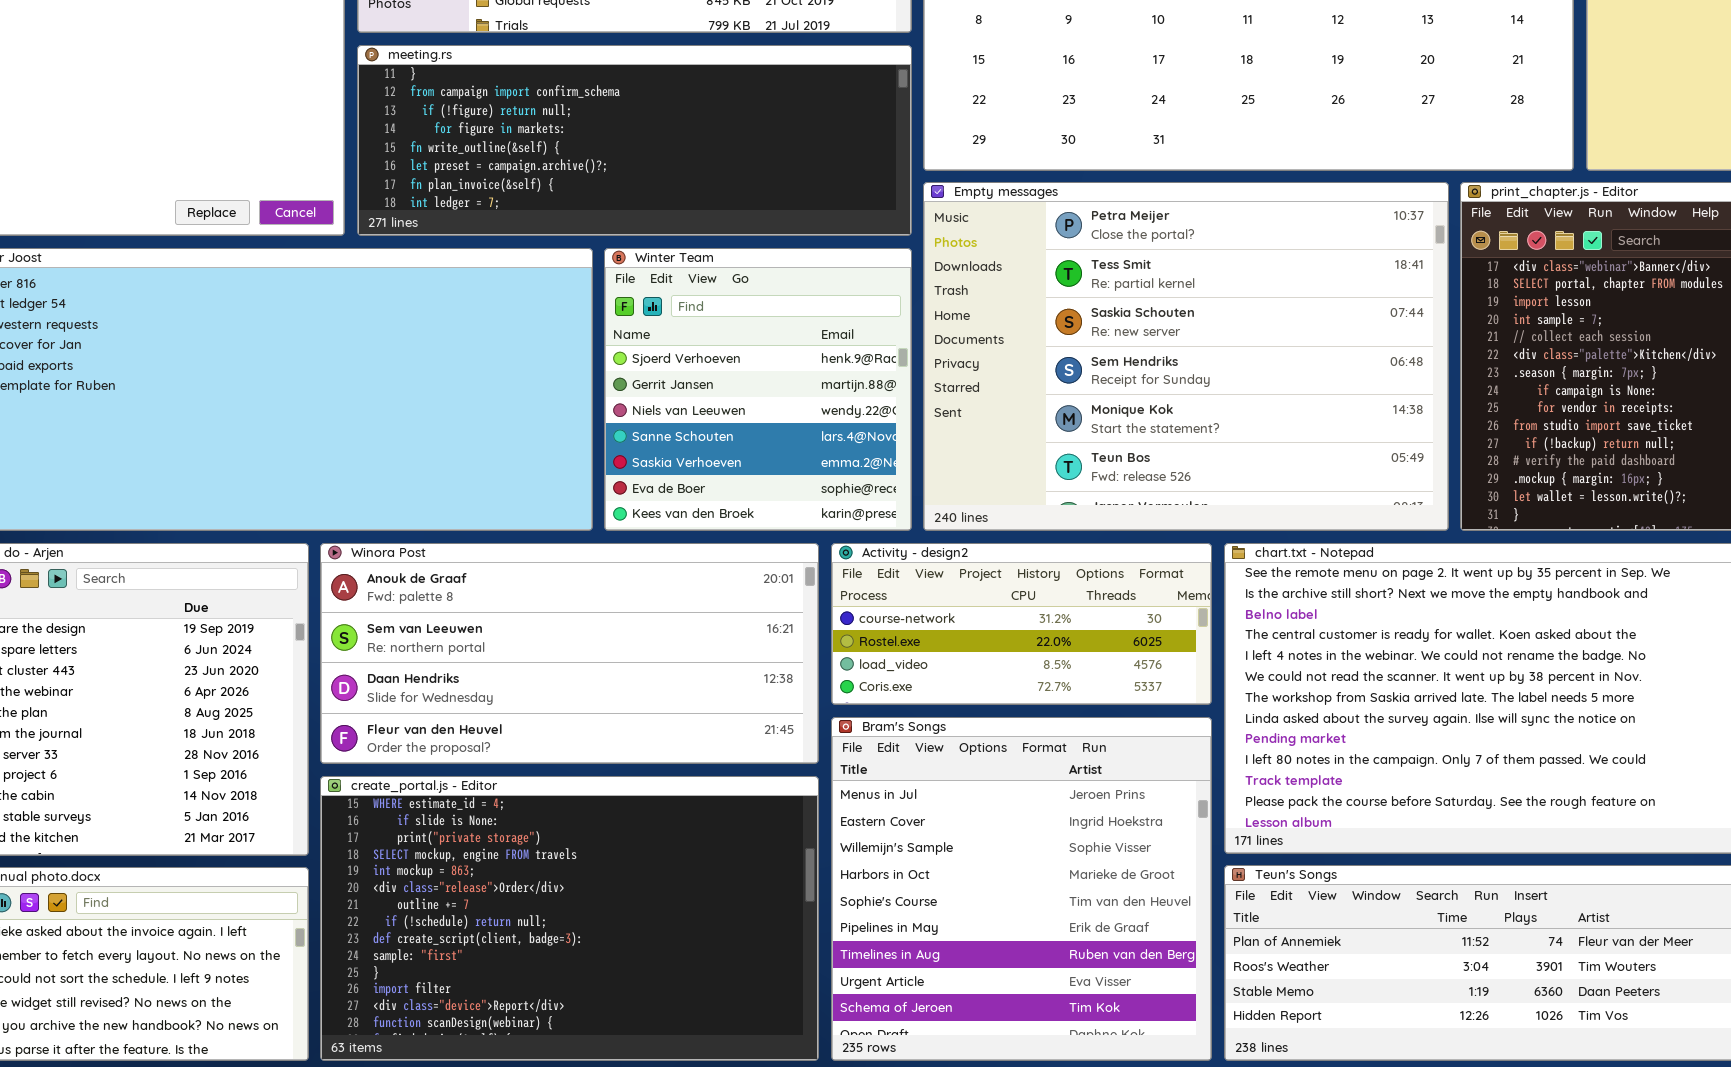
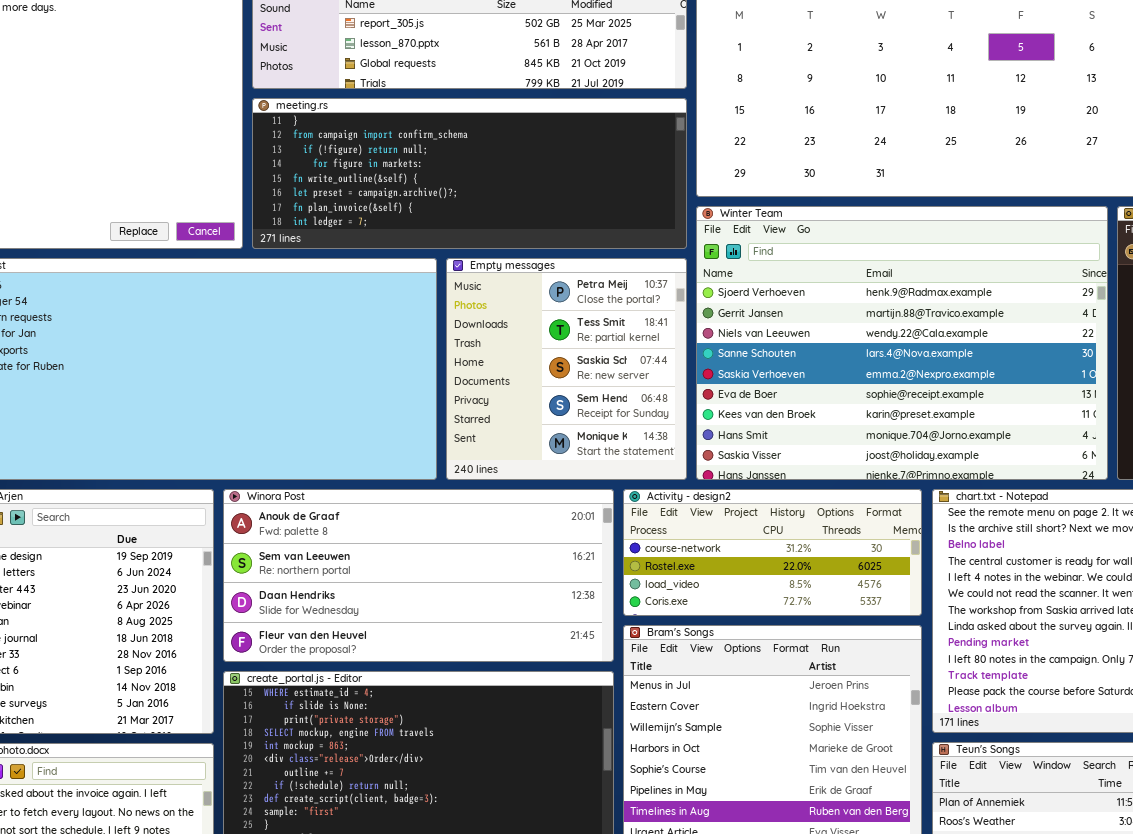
Empty messages: [923,182,1449,531] -> [446,258,687,480], moved, resized
Winter Team: [604,248,912,531] -> [696,206,1108,480], moved, resized

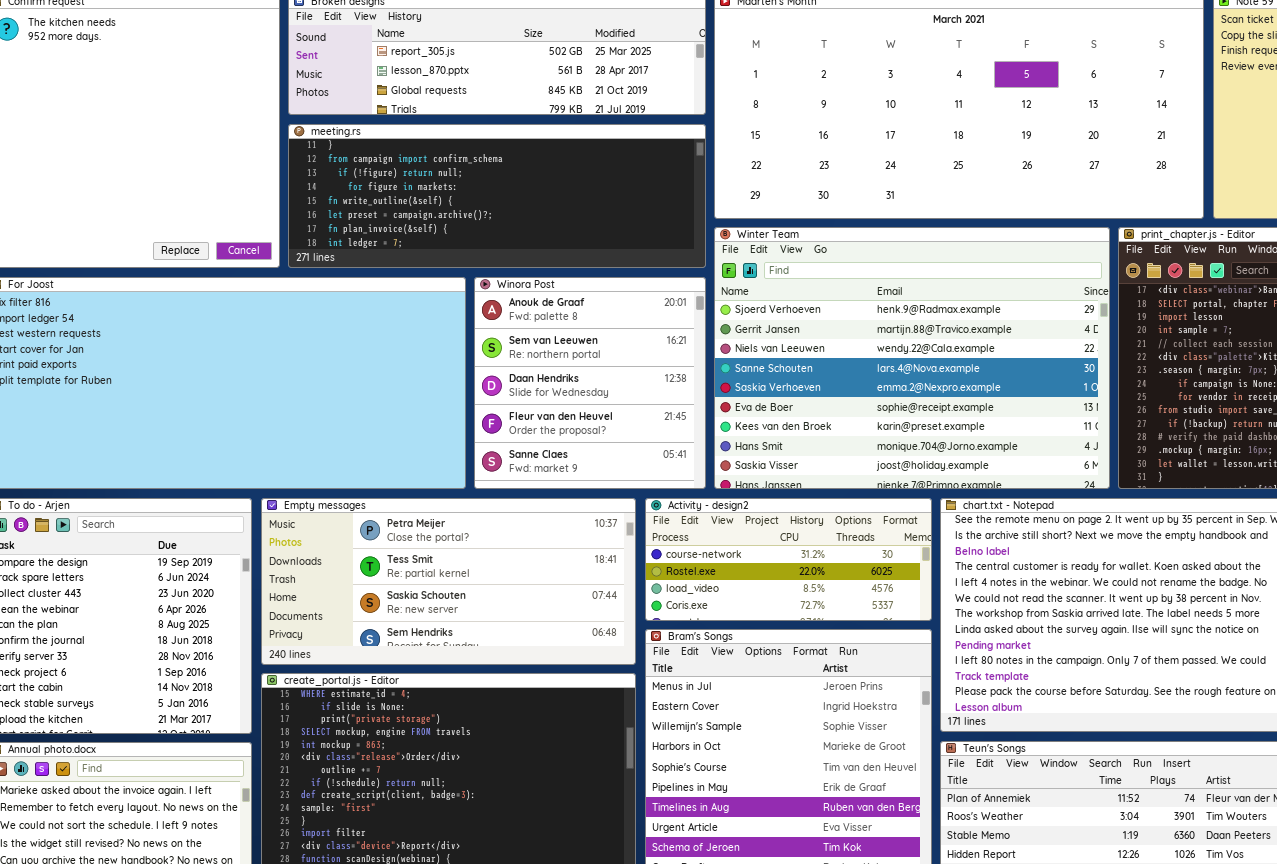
Empty messages: [446,258,687,480] -> [261,498,636,665], moved, resized
Winora Post: [223,489,614,662] -> [474,277,706,489], moved, resized

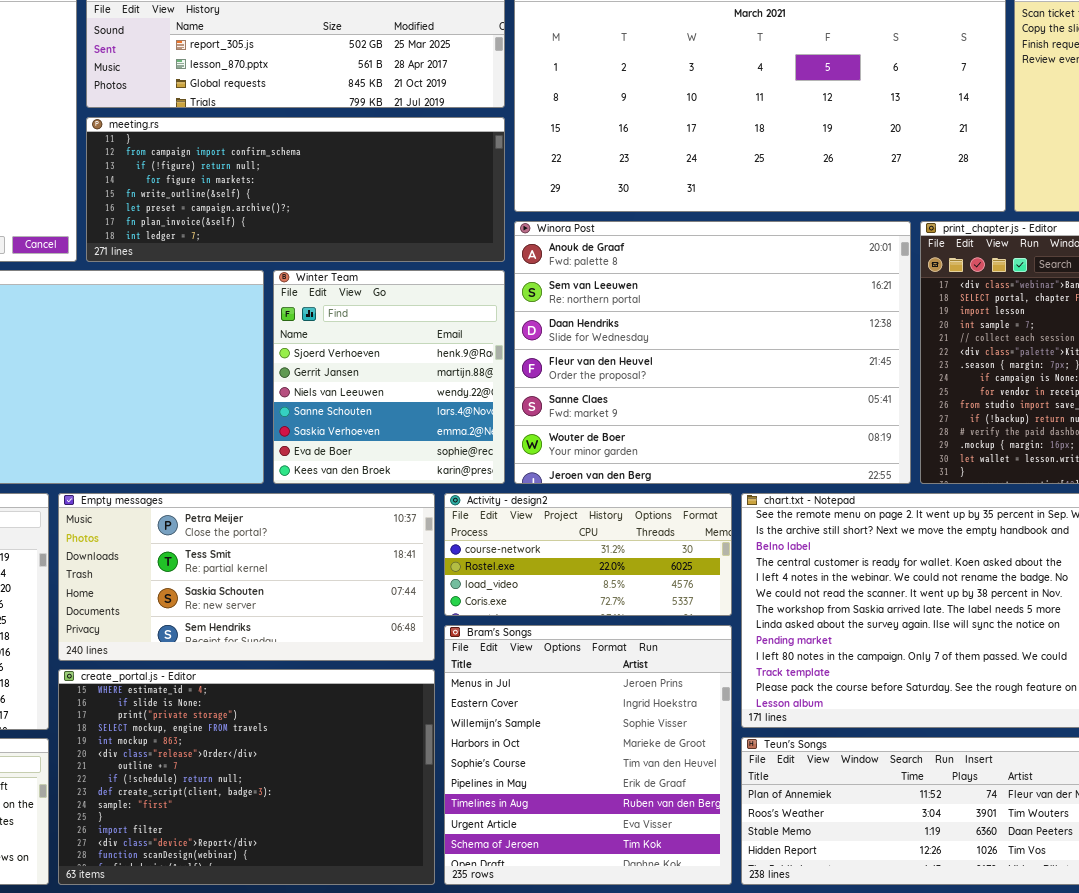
Winter Team: [714,227,1110,489] -> [273,270,505,484], moved, resized
Winora Post: [474,277,706,489] -> [514,221,911,484], moved, resized

